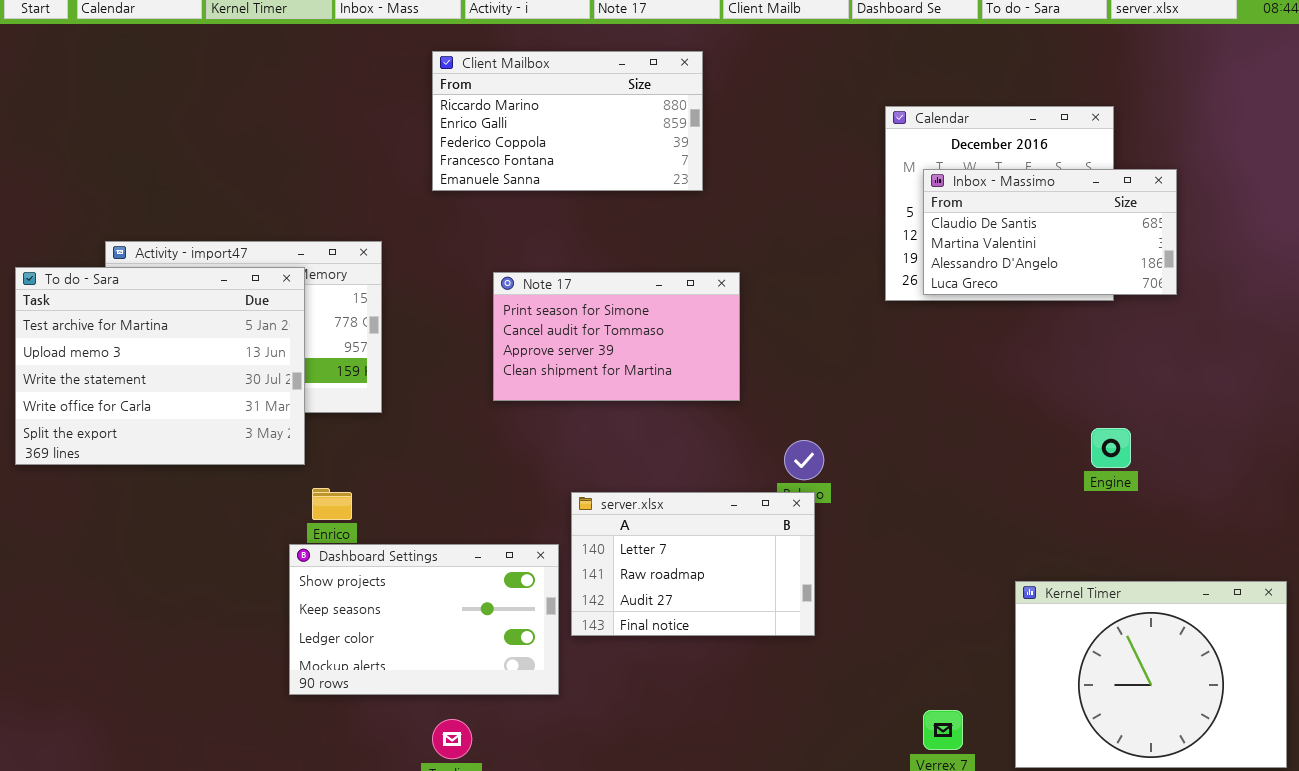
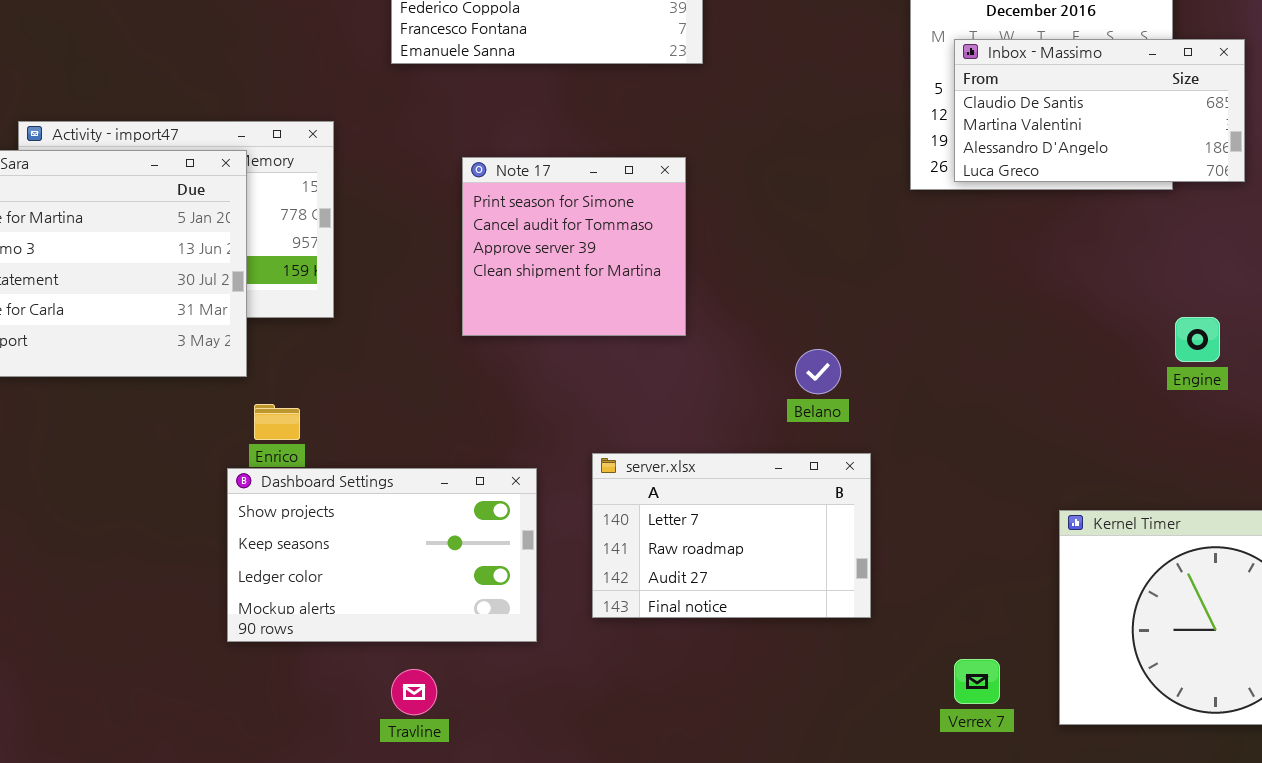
Note 17: [493,272,740,401] -> [462,157,686,336], resized
Engine: [1091,428,1131,468] -> [1175,317,1220,362], moved
server.xlsx: [571,492,815,636] -> [592,453,871,618], moved

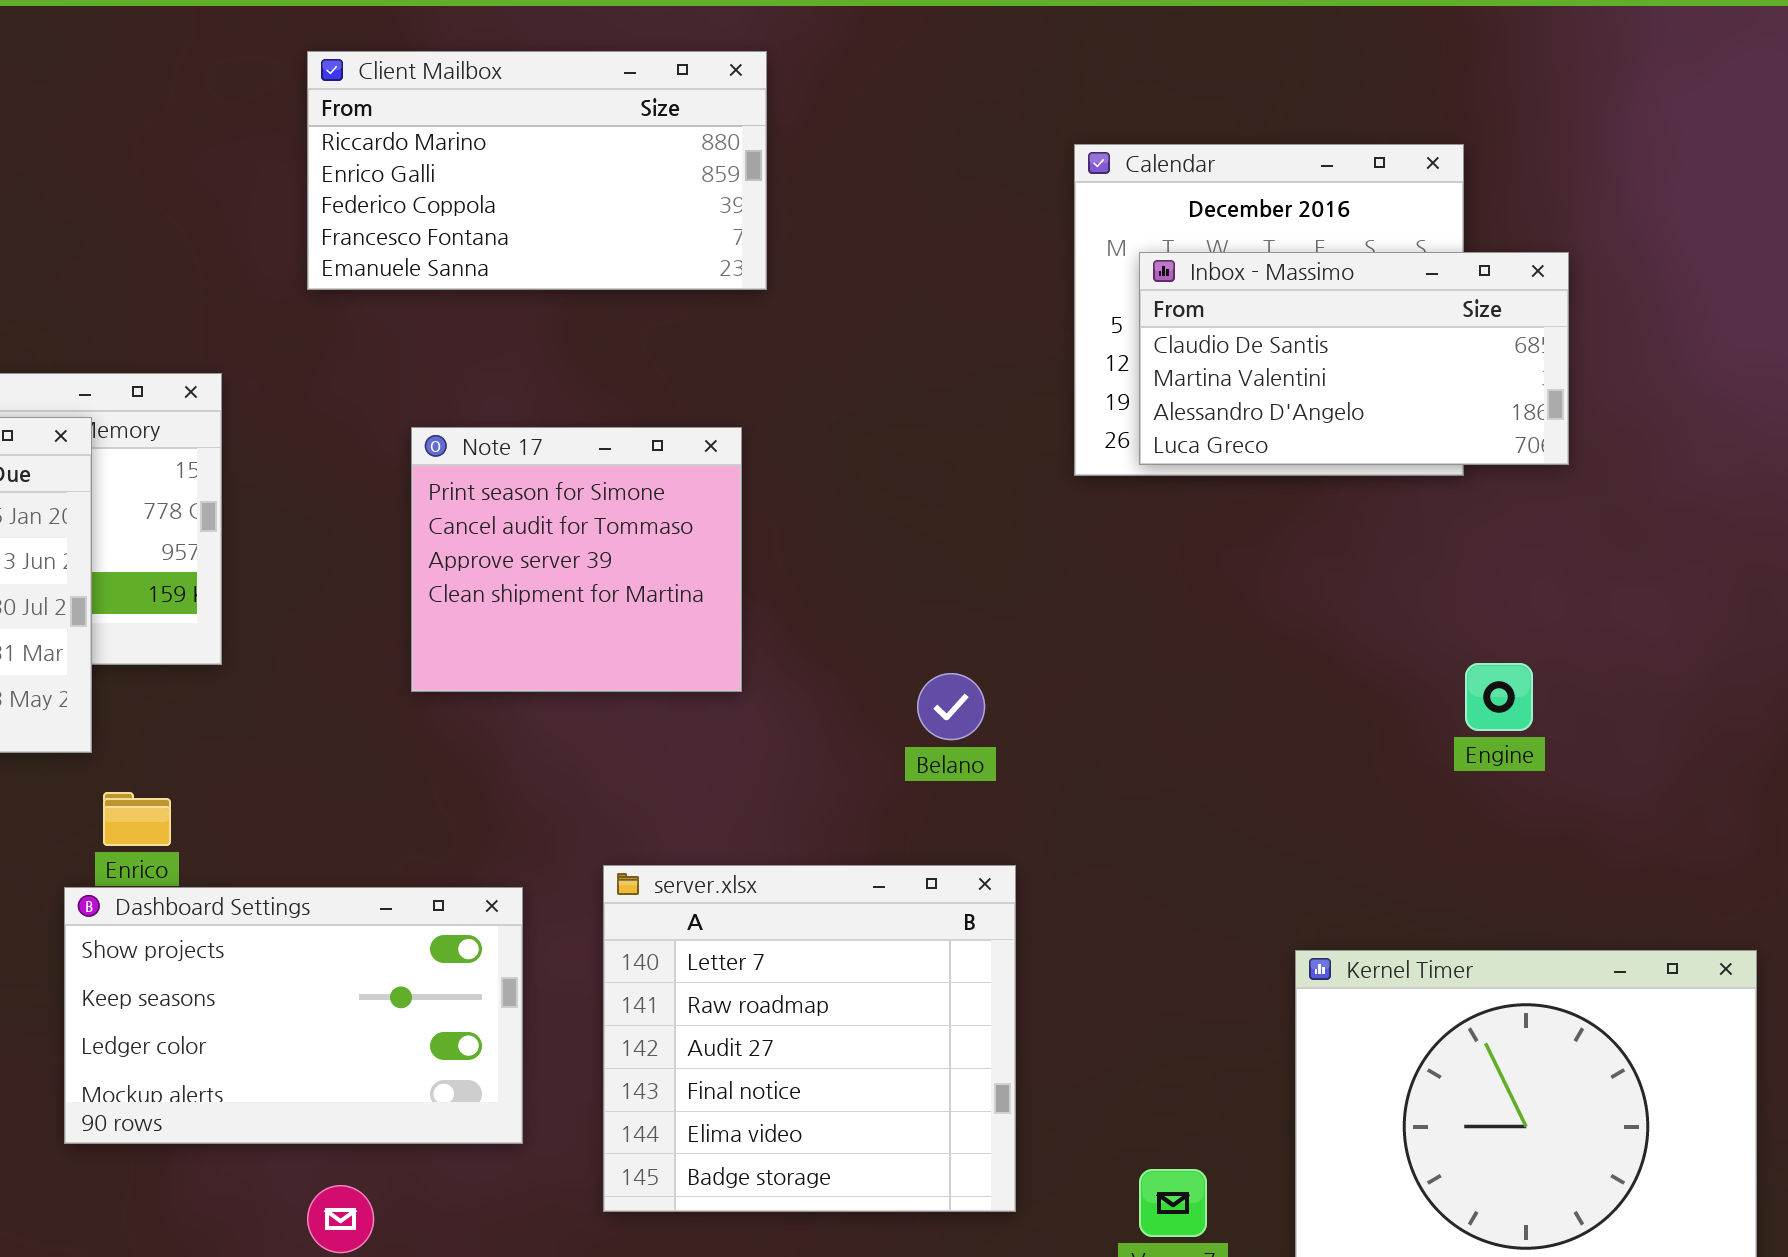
Belano: [795,349,841,394] -> [917,673,985,740], moved
server.xlsx: [592,453,871,618] -> [603,865,1016,1212], resized

